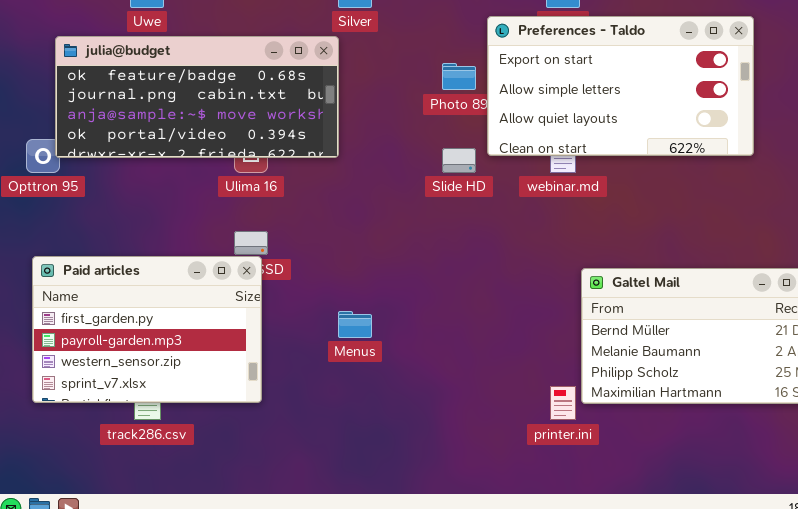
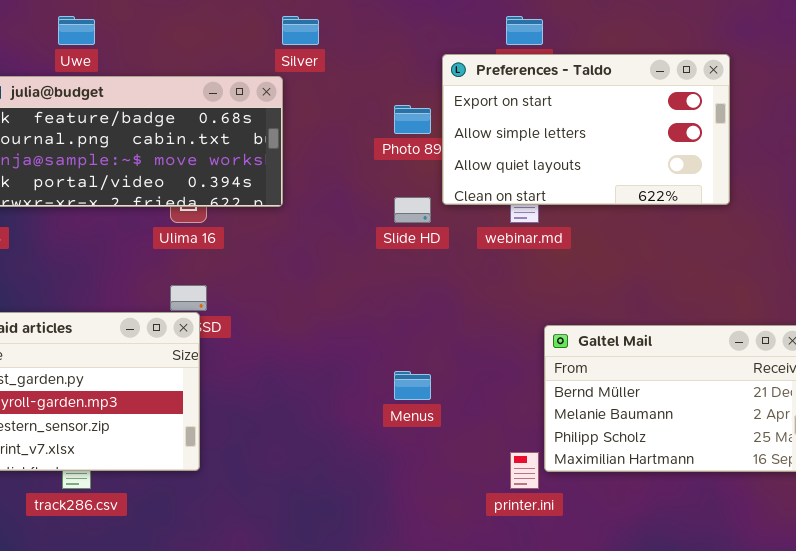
Menus: [338,311,372,338] -> [394,371,431,400], moved

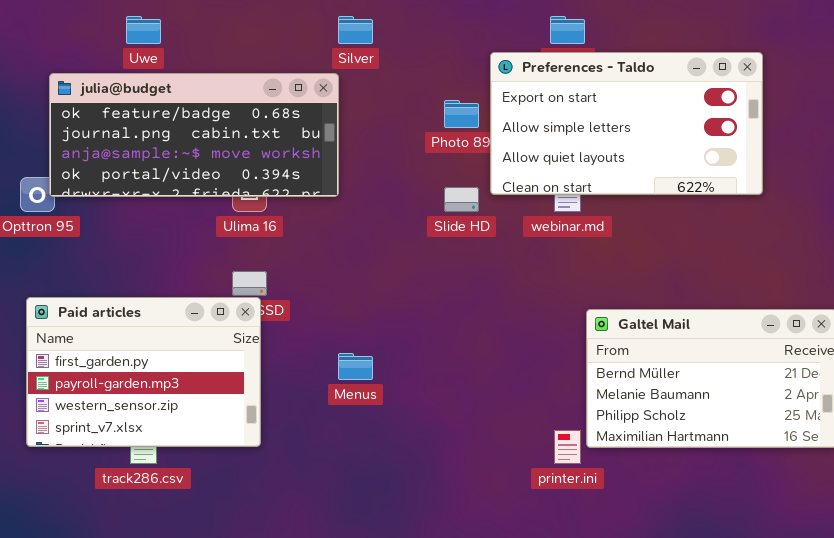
Menus: [394,371,431,400] -> [338,353,373,380], moved

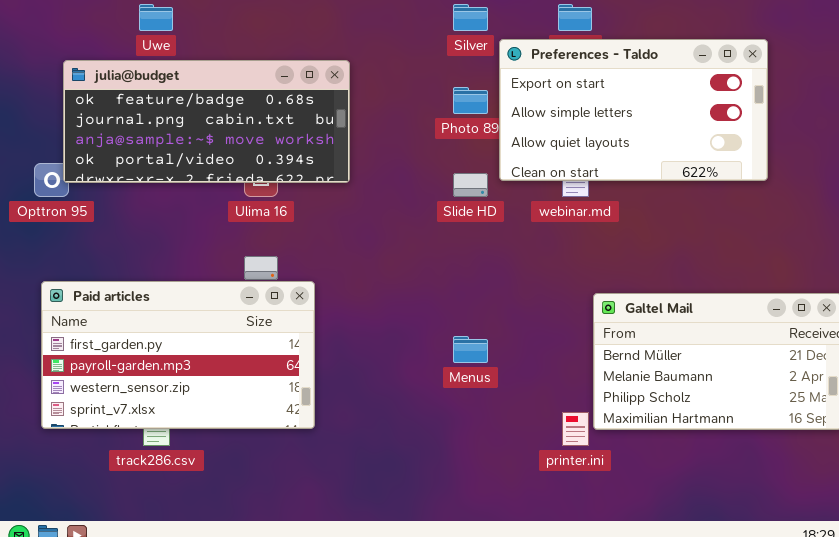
Silver: [338,16,373,44] -> [453,4,488,31], moved
Paid articles: [26,297,261,447] -> [41,281,315,429], resized
Menus: [338,353,373,380] -> [453,336,488,363], moved

